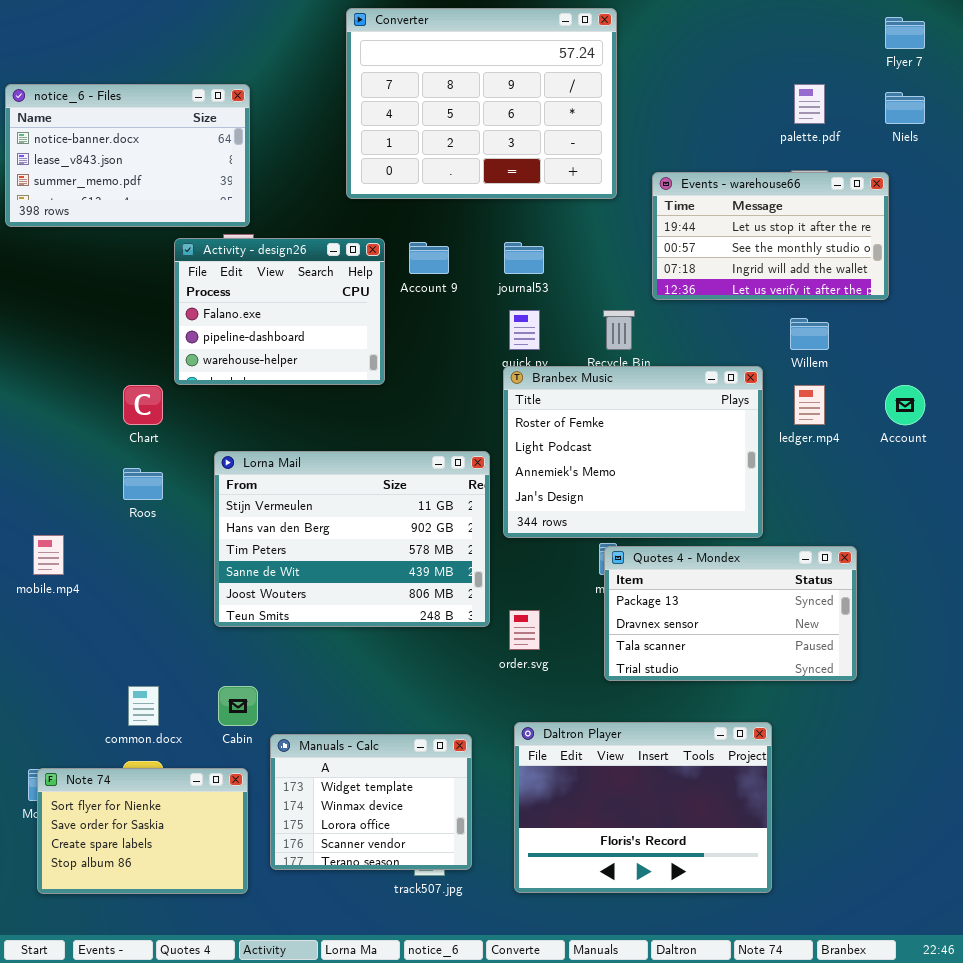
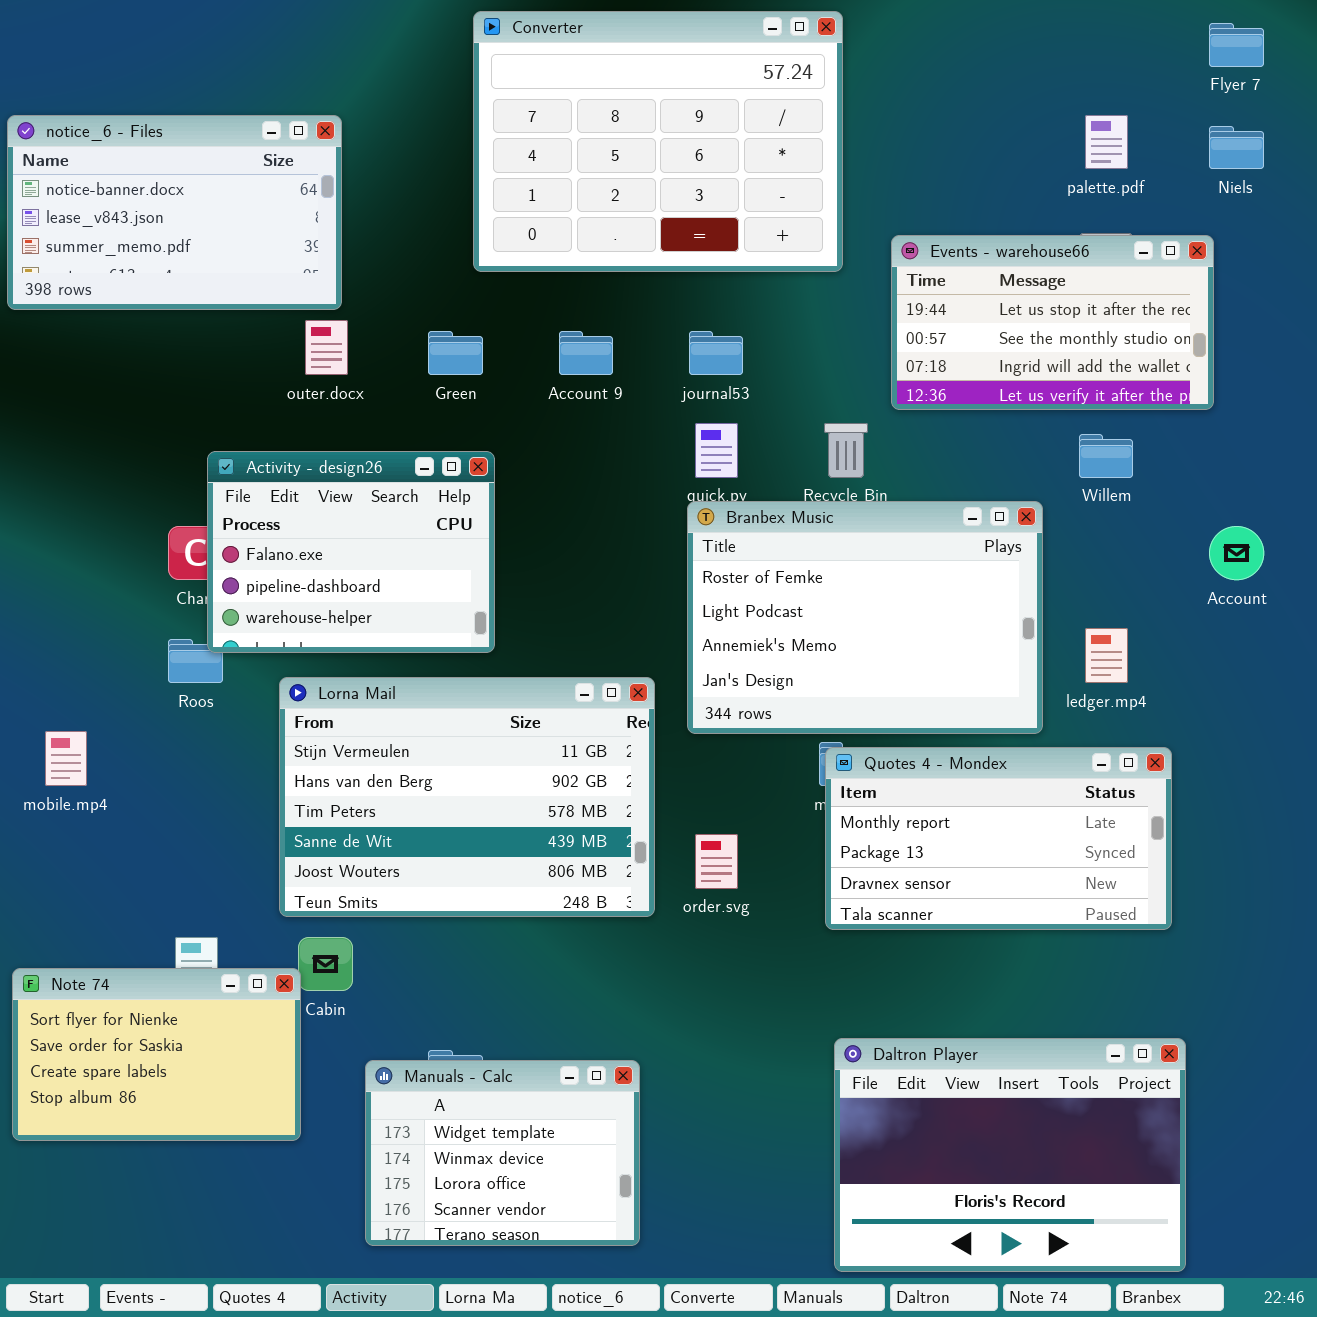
Activity - design26: [174,238,385,385] -> [207,451,495,653], moved
ledger.mp4: [794,385,825,425] -> [1085,628,1128,683], moved
Lorna Mail: [214,451,490,627] -> [279,677,655,917], moved
Quotes 4 - Mondex: [604,546,857,681] -> [825,747,1172,930], scrolled up 1 row
Daltron Player: [514,722,772,893] -> [834,1038,1186,1272], moved
Manuals - Calc: [270,734,472,870] -> [365,1060,640,1246], moved
Note 74: [37,768,248,894] -> [12,968,301,1141], moved

